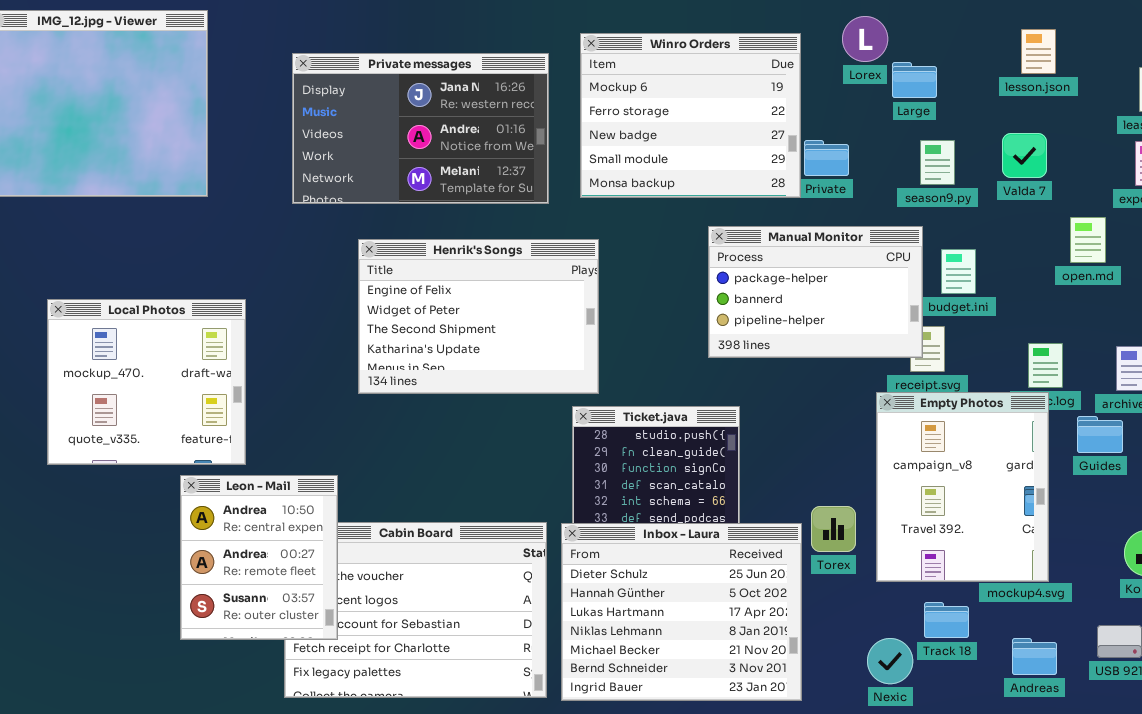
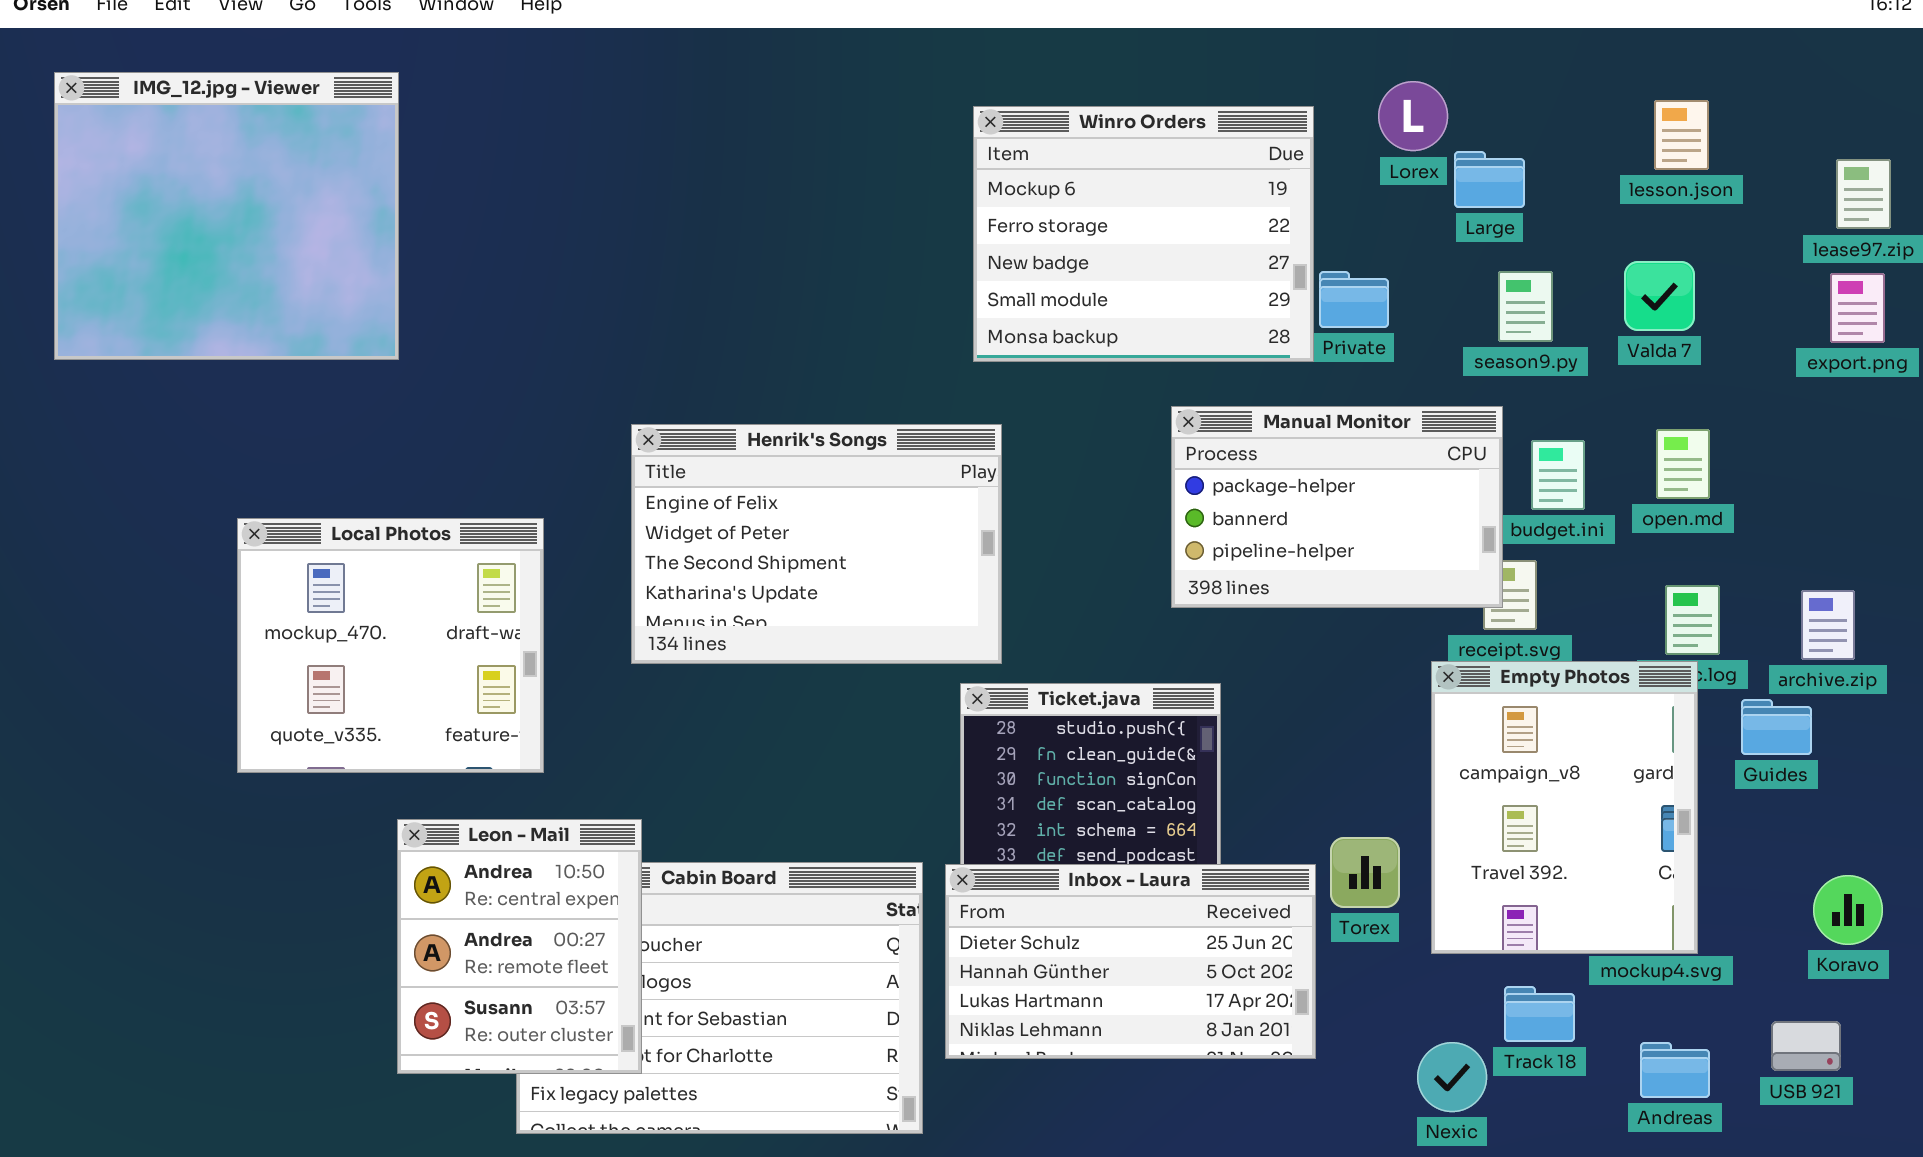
Private messages: [292,53,549,204] -> none, closed
open.md: [1070,217,1106,263] -> [1656,429,1710,499], moved
Local Photos: [47,299,246,465] -> [237,518,544,773], moved
Leon - Mail: [180,475,338,640] -> [397,819,642,1074], moved
Inbox - Laura: [561,523,802,701] -> [945,864,1316,1059], resized

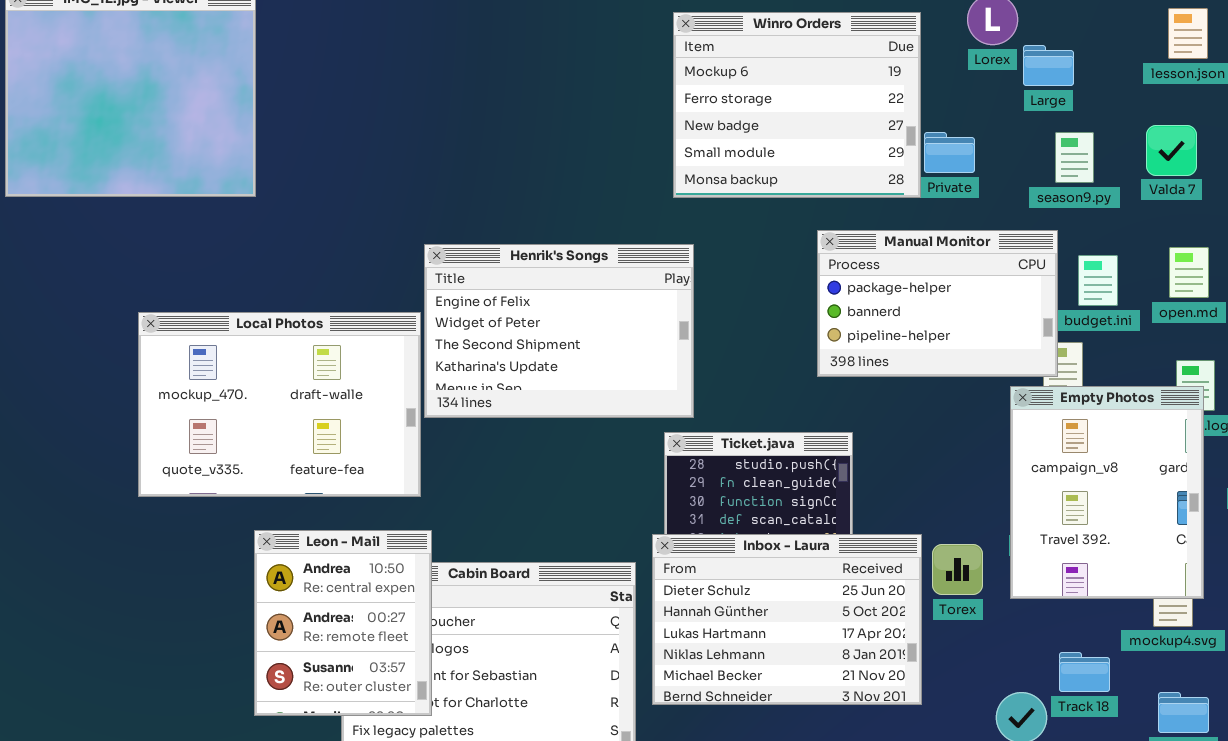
Local Photos: [237,518,544,773] -> [138,312,421,497], resized
Empty Photos: [1431,661,1698,954] -> [1010,386,1204,599], moved
Inbox - Laura: [945,864,1316,1059] -> [652,534,922,705], resized

